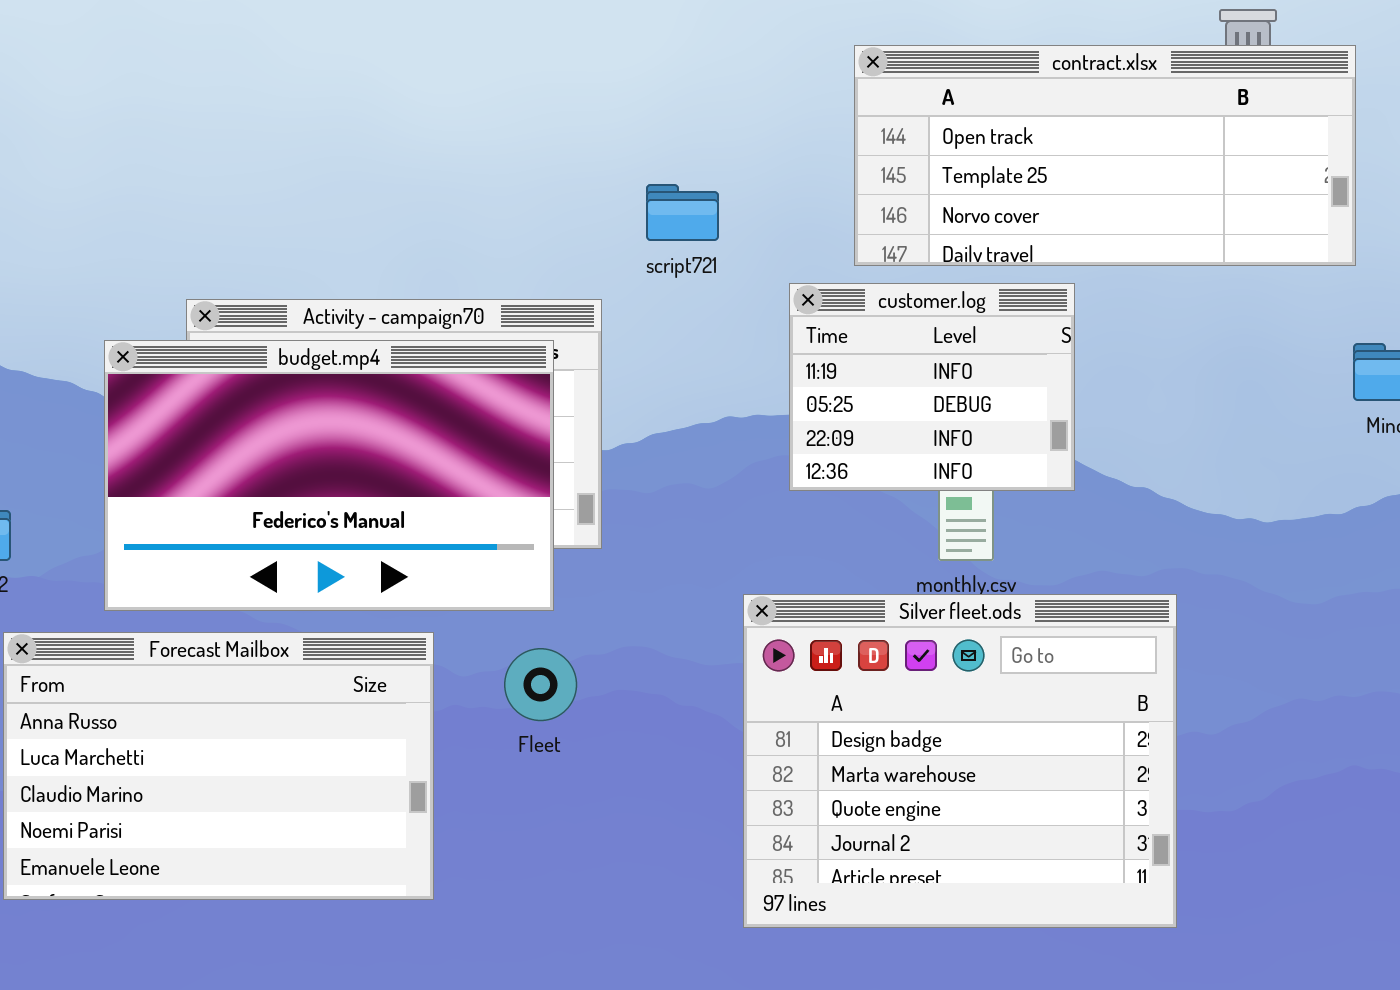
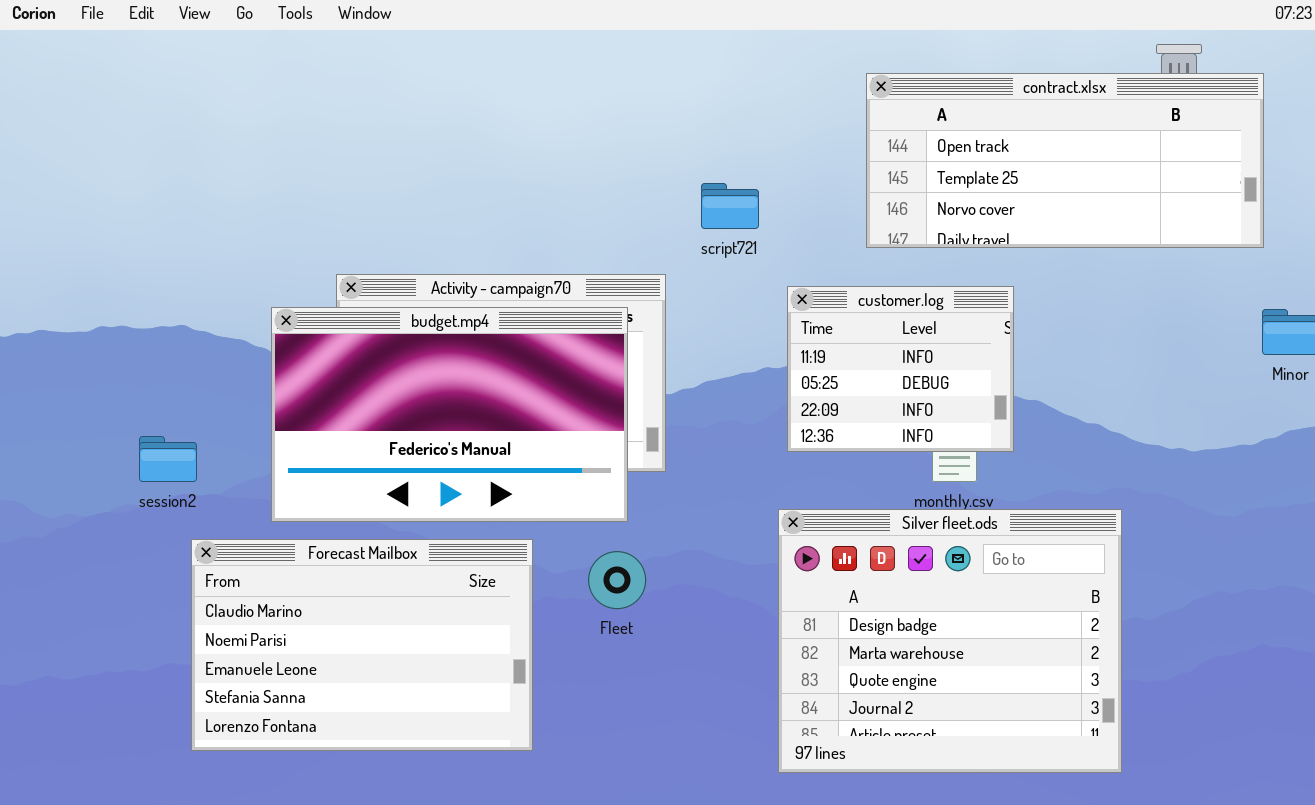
customer.log: [789,283,1075,491] -> [787,286,1014,452], moved
Forecast Mailbox: [3,632,434,900] -> [191,539,533,751], scrolled down 2 rows

